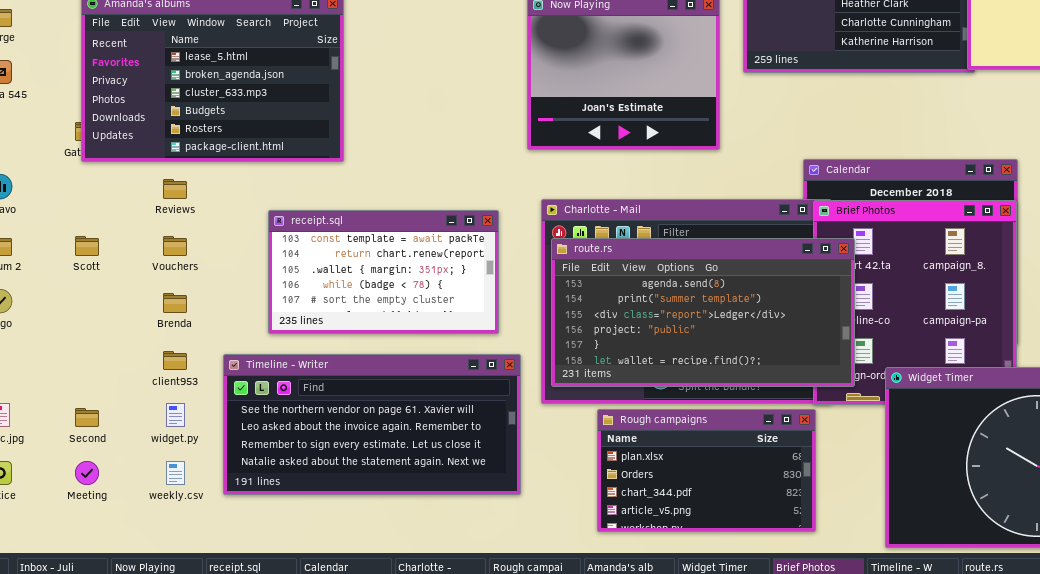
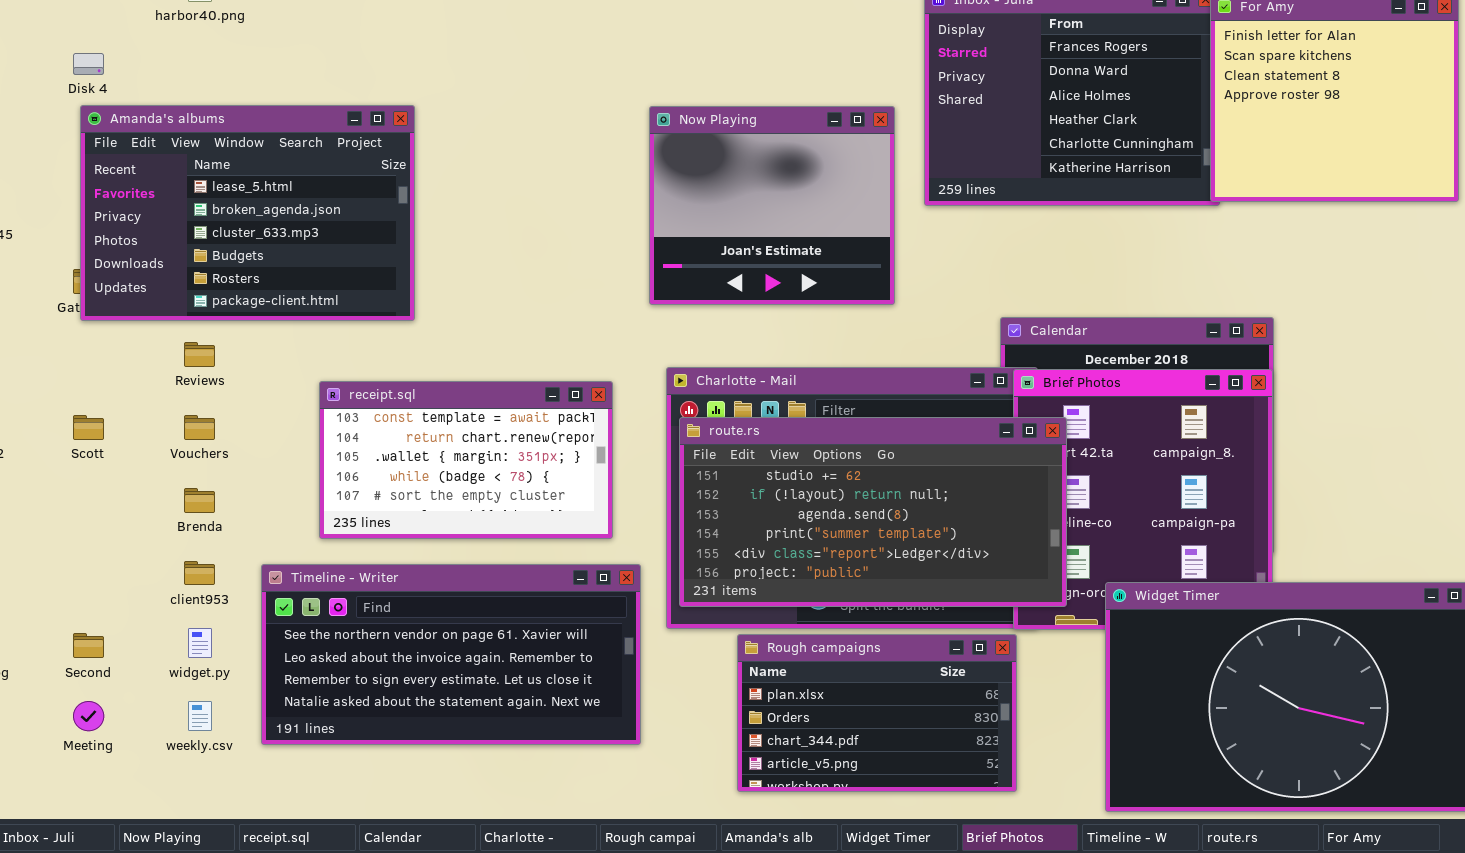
route.rs: [551,238,855,387] -> [679,417,1067,607], scrolled up 2 rows

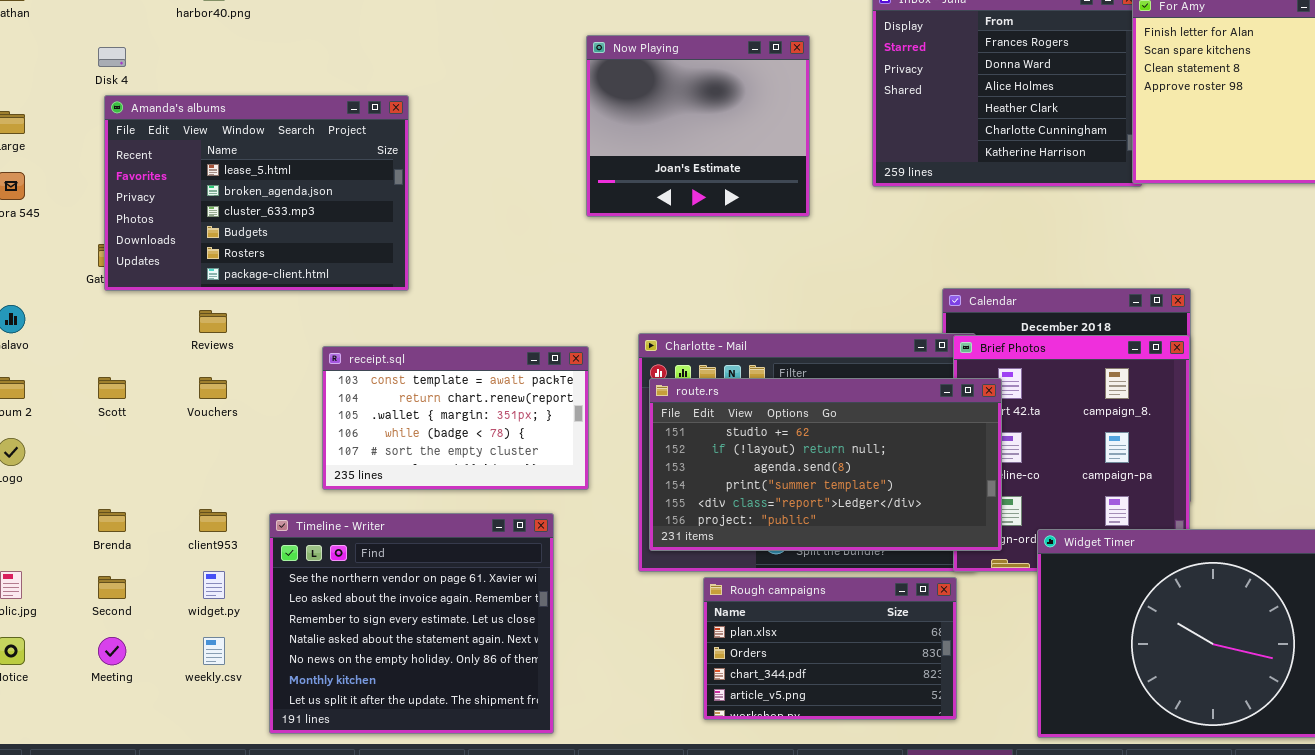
Now Playing: [649,106,895,305] -> [586,35,810,217], moved
Brenda: [184,488,215,513] -> [98,509,126,532], moved
Timeline - Writer: [261,564,641,745] -> [269,513,554,734], resized

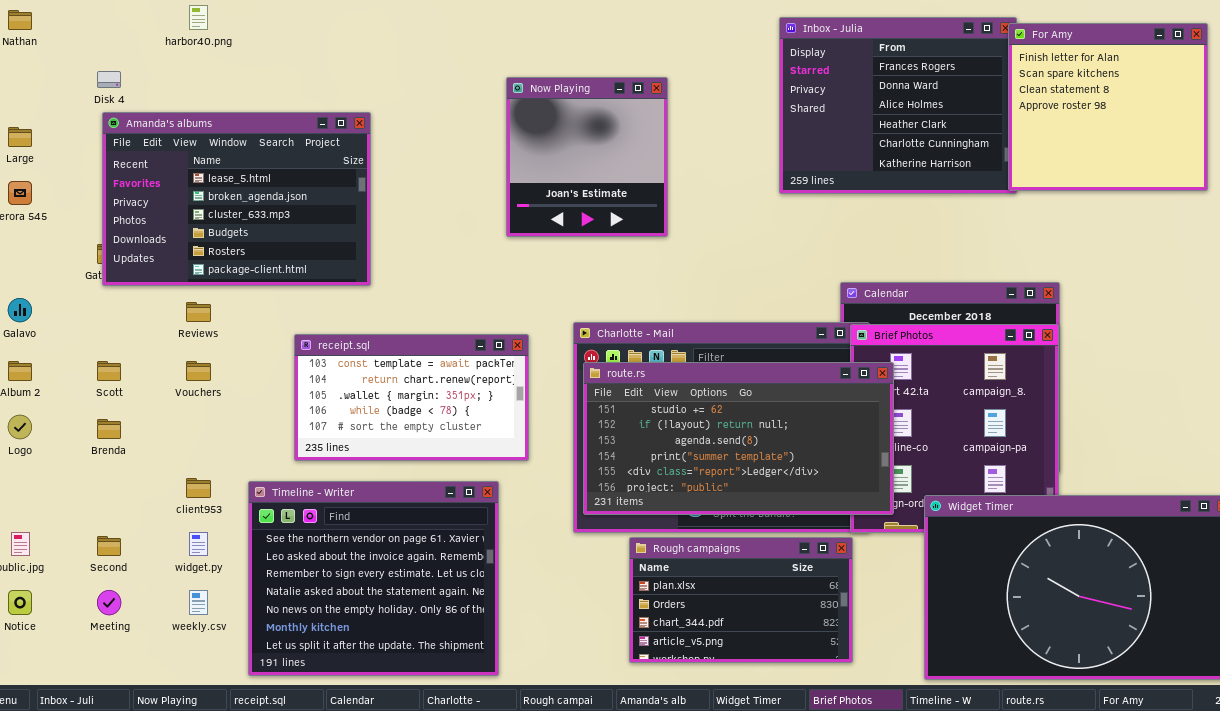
Now Playing: [586,35,810,217] -> [506,77,668,237], moved, resized
Brenda: [98,509,126,532] -> [97,419,121,439], moved

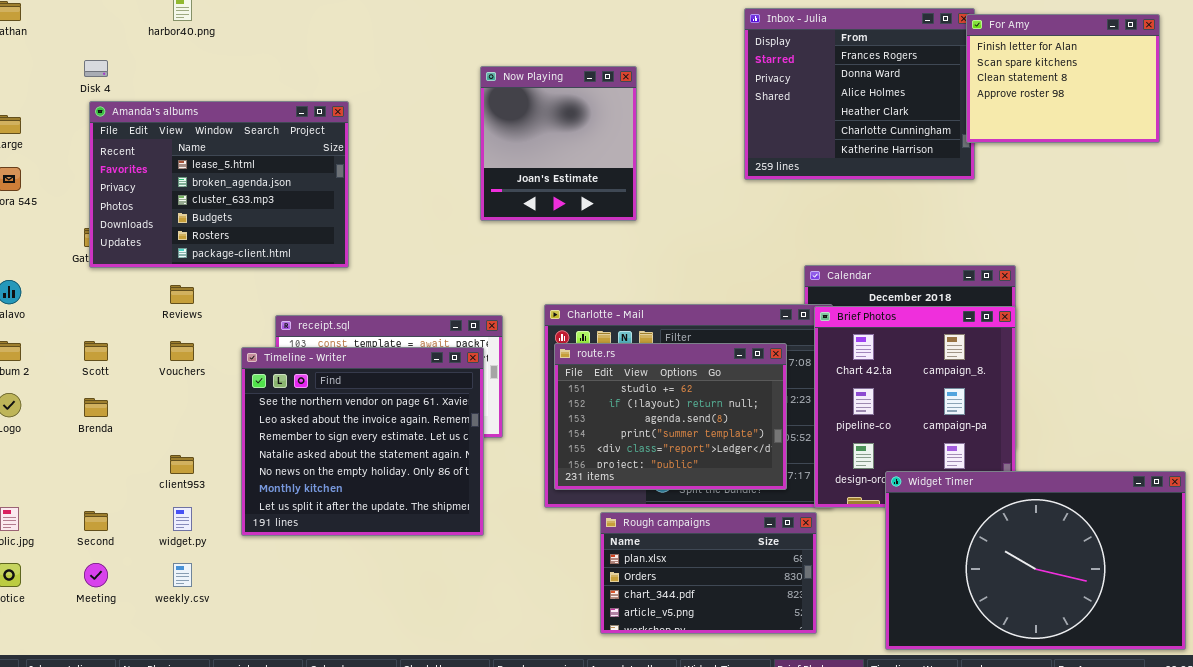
For Amy: [1008,23,1208,191] -> [966,14,1160,143], resized
route.rs: [583,362,894,515] -> [554,343,787,490], resized
Timeline - Writer: [248,481,499,676] -> [241,347,484,536], moved

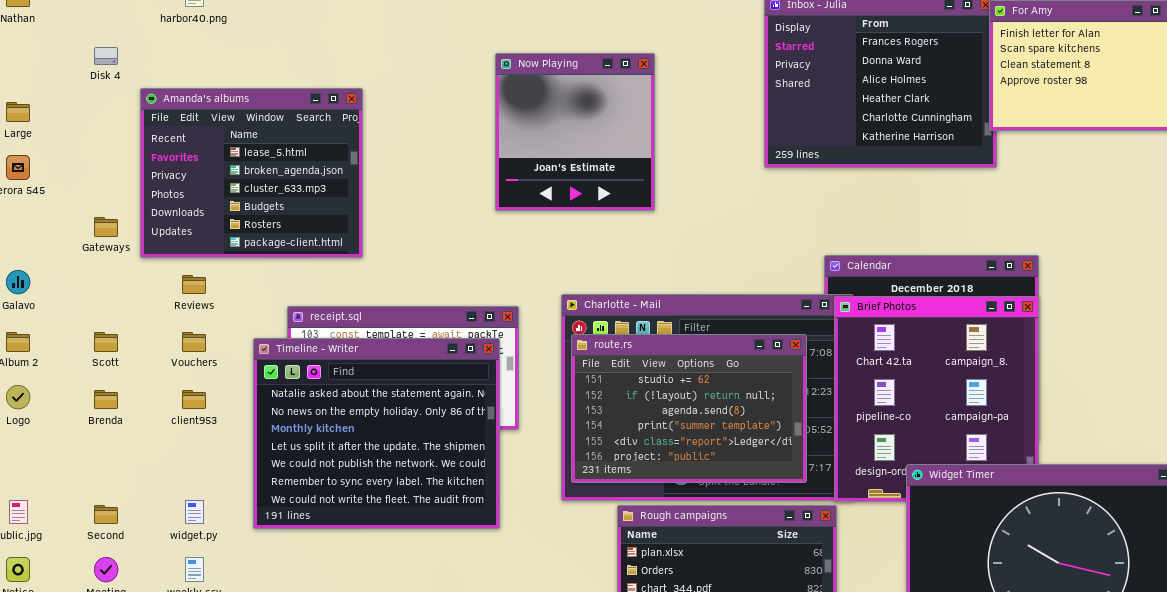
Amanda's albums: [89,101,349,268] -> [140,88,363,258], resized
Timeline - Writer: [241,347,484,536] -> [253,338,500,529], scrolled down 3 rows
client953: [170,455,194,474] -> [182,390,206,409], moved

